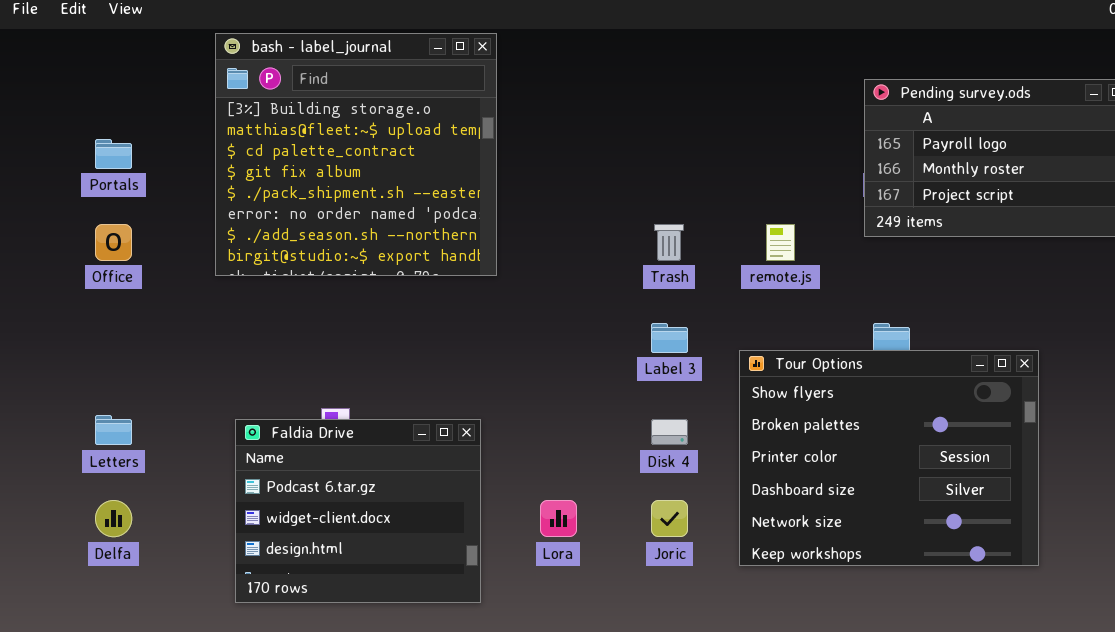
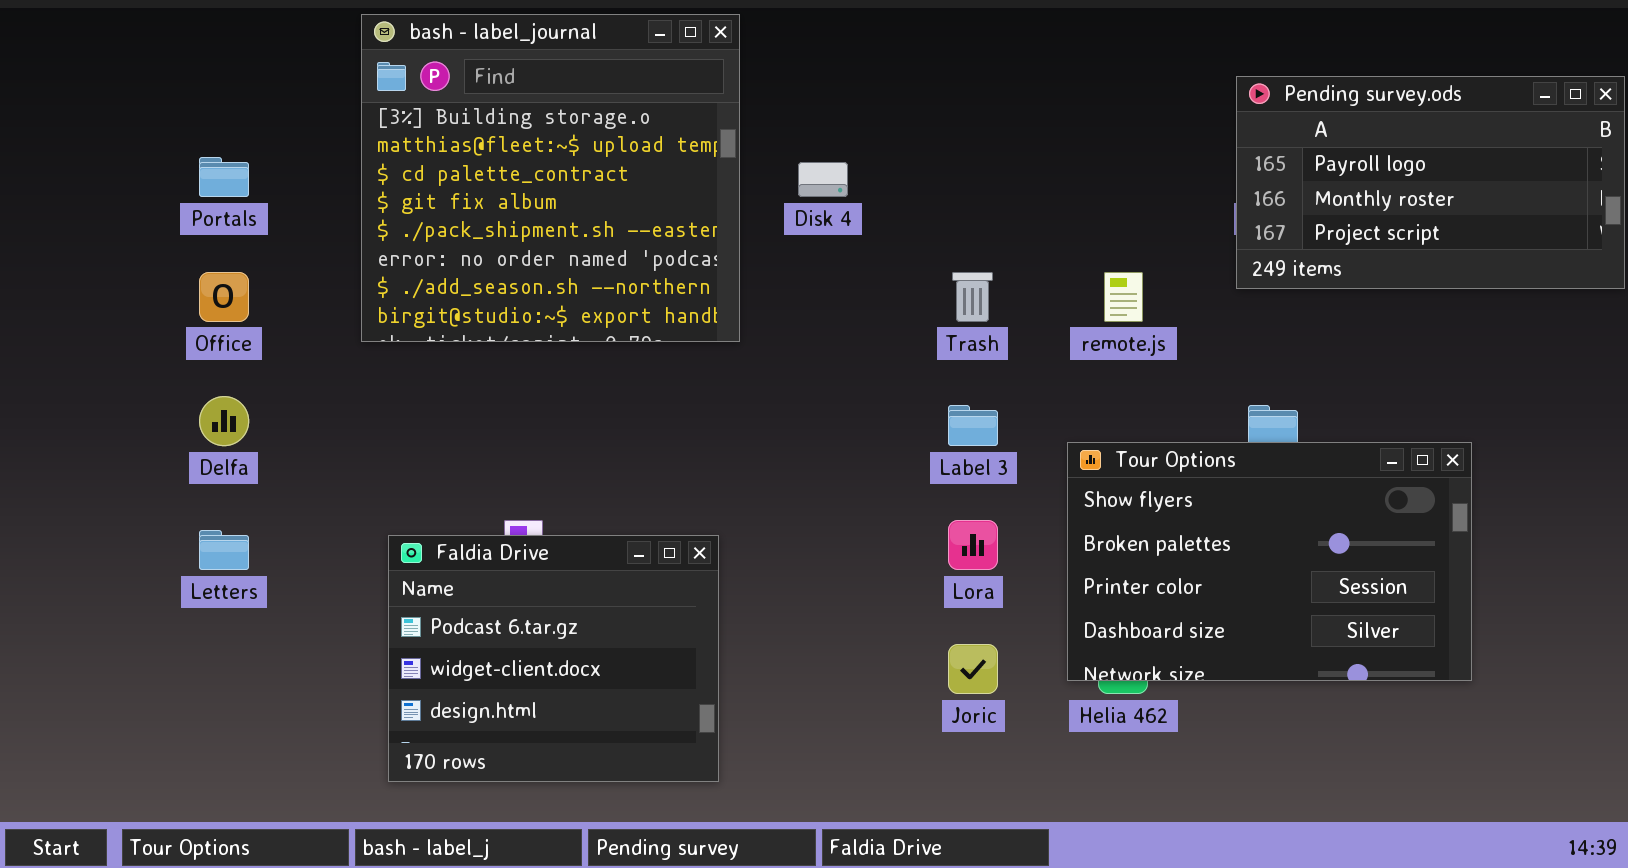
Tour Options: [739,350,1039,566] -> [1067,442,1472,681], resized
Disk 4: [651,419,688,445] -> [798,162,848,197], moved
Delfa: [95,500,132,537] -> [199,396,249,446], moved
Lora: [540,500,577,537] -> [948,520,998,570], moved

